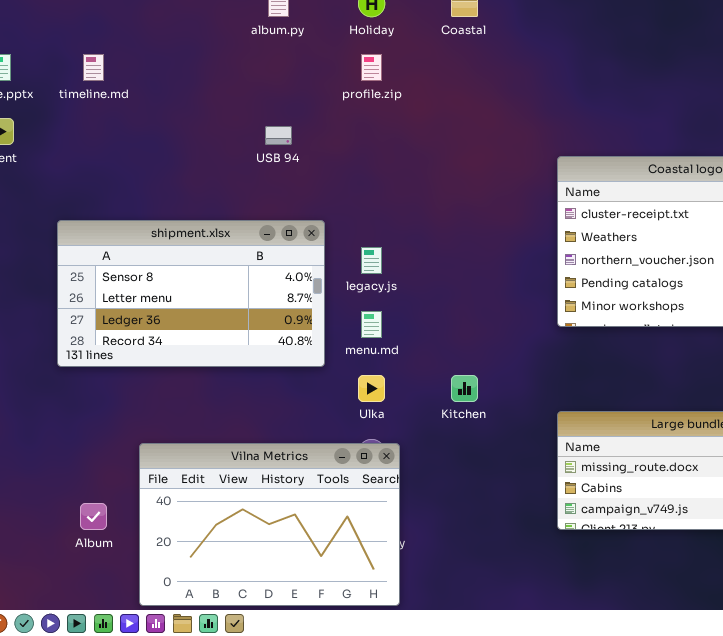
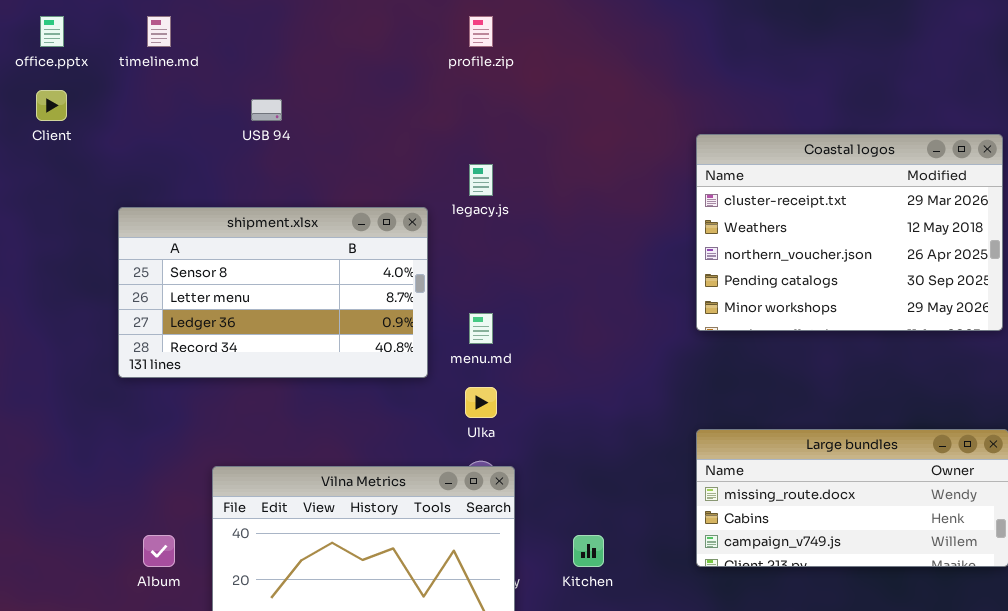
USB 94: [265,126,292,145] -> [251,99,282,121], moved
legacy.js: [361,247,382,274] -> [469,164,493,196], moved
Kitchen: [451,375,478,402] -> [573,535,604,567], moved

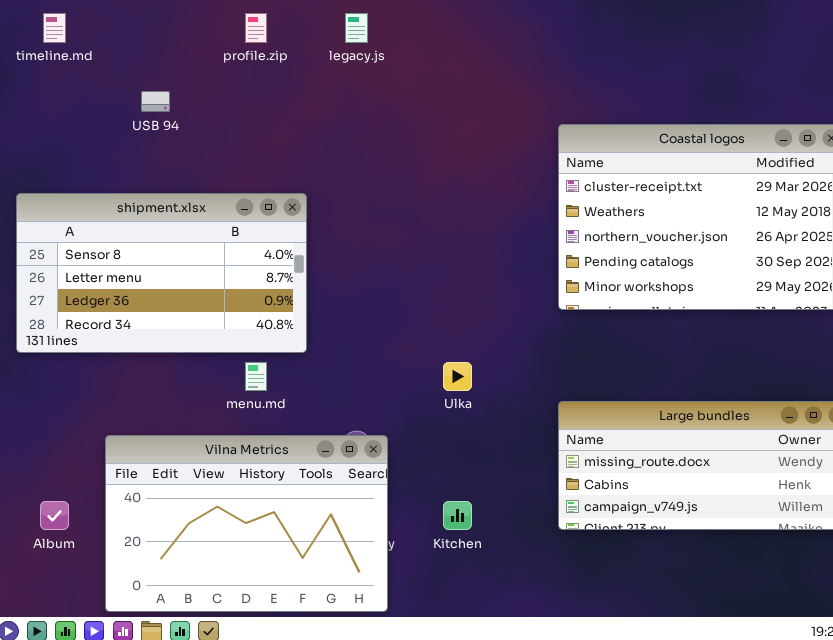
profile.zip: [469,16,493,47] -> [245,13,267,43], moved
legacy.js: [469,164,493,196] -> [345,13,368,43], moved
menu.md: [469,313,493,344] -> [245,362,267,391], moved
Ulka: [465,387,497,418] -> [443,362,472,391], moved

